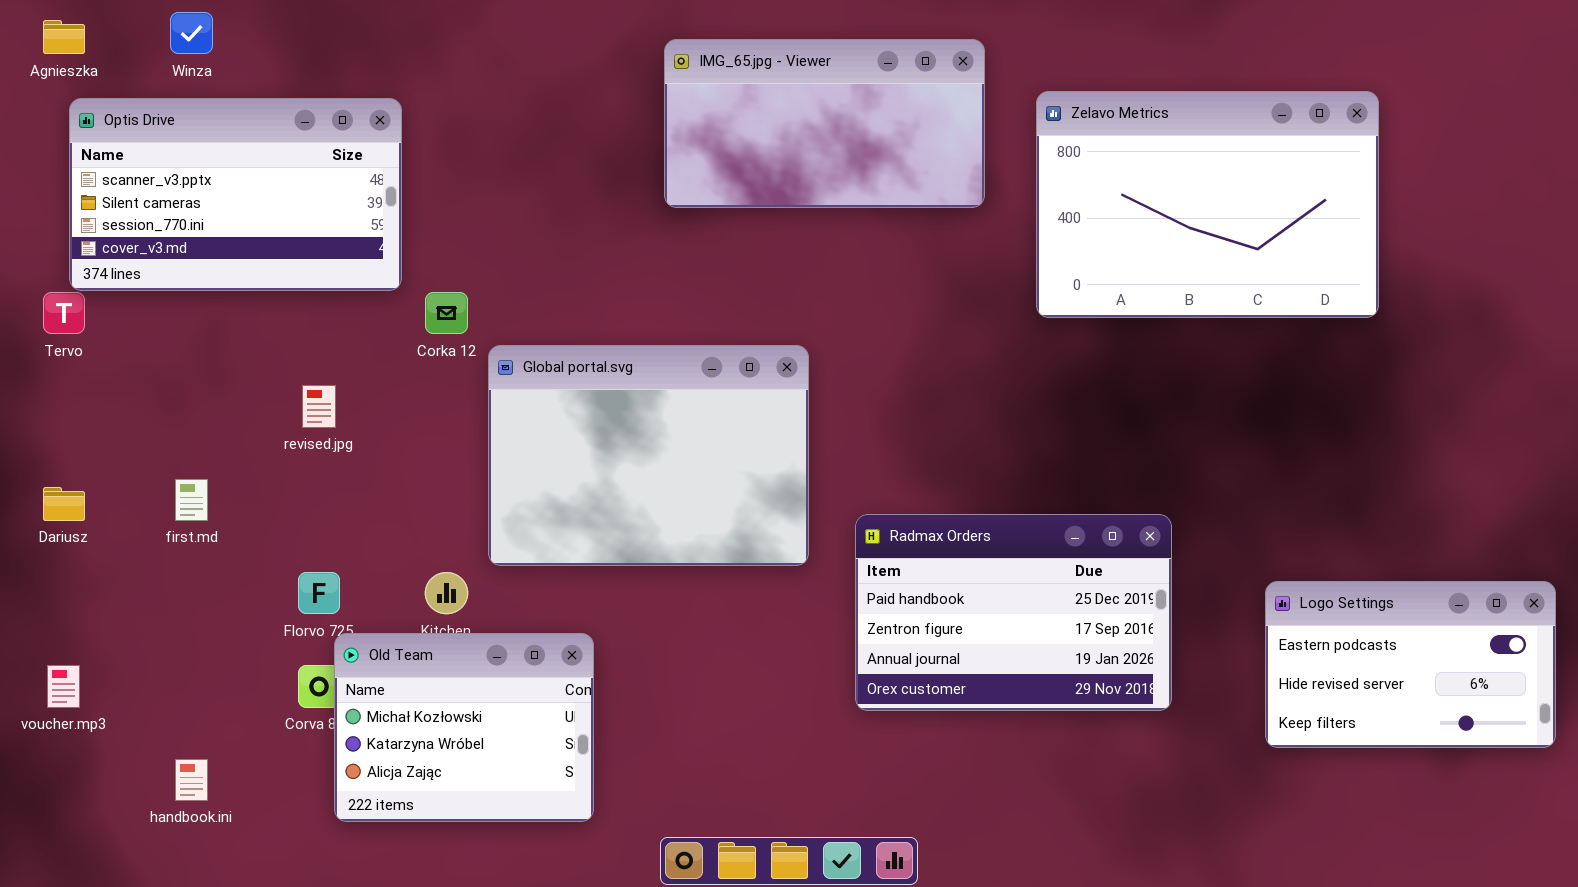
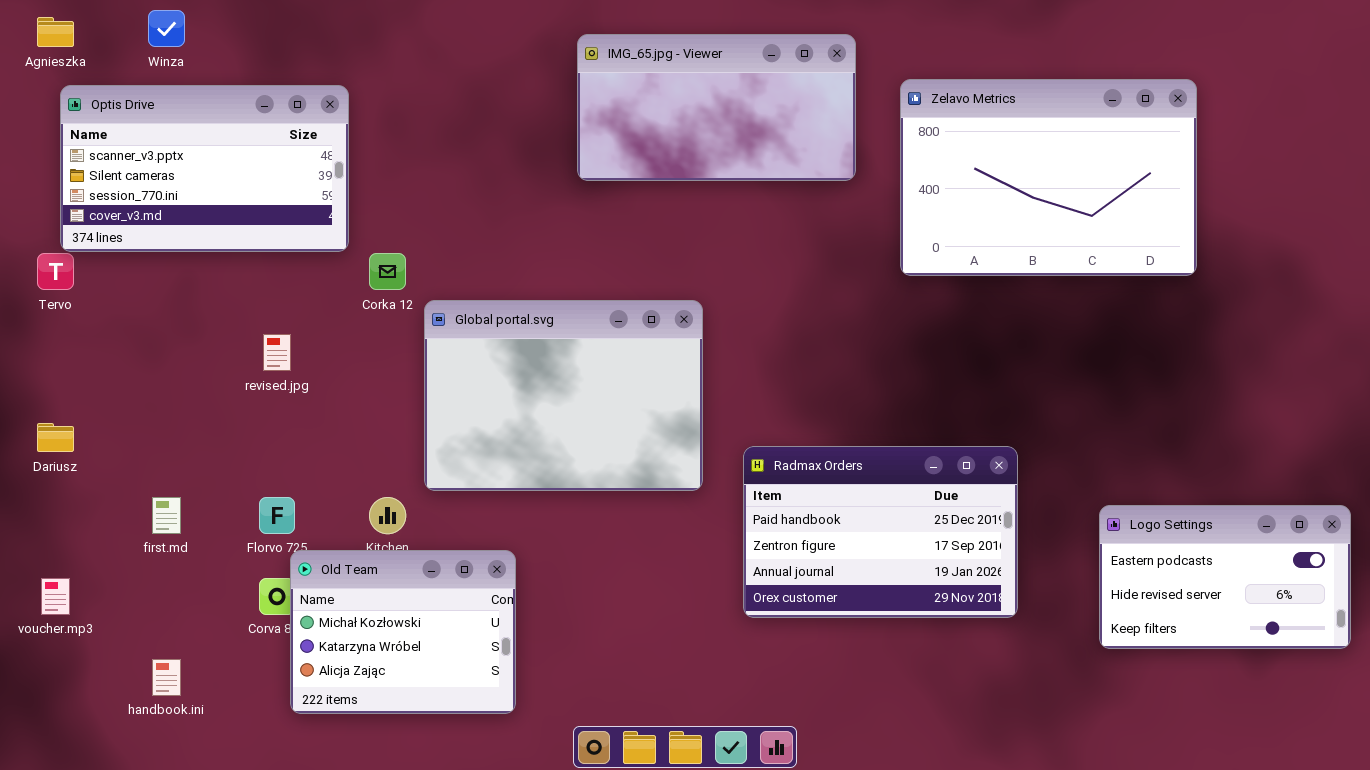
first.md: [175,479,208,521] -> [152,497,181,534], moved

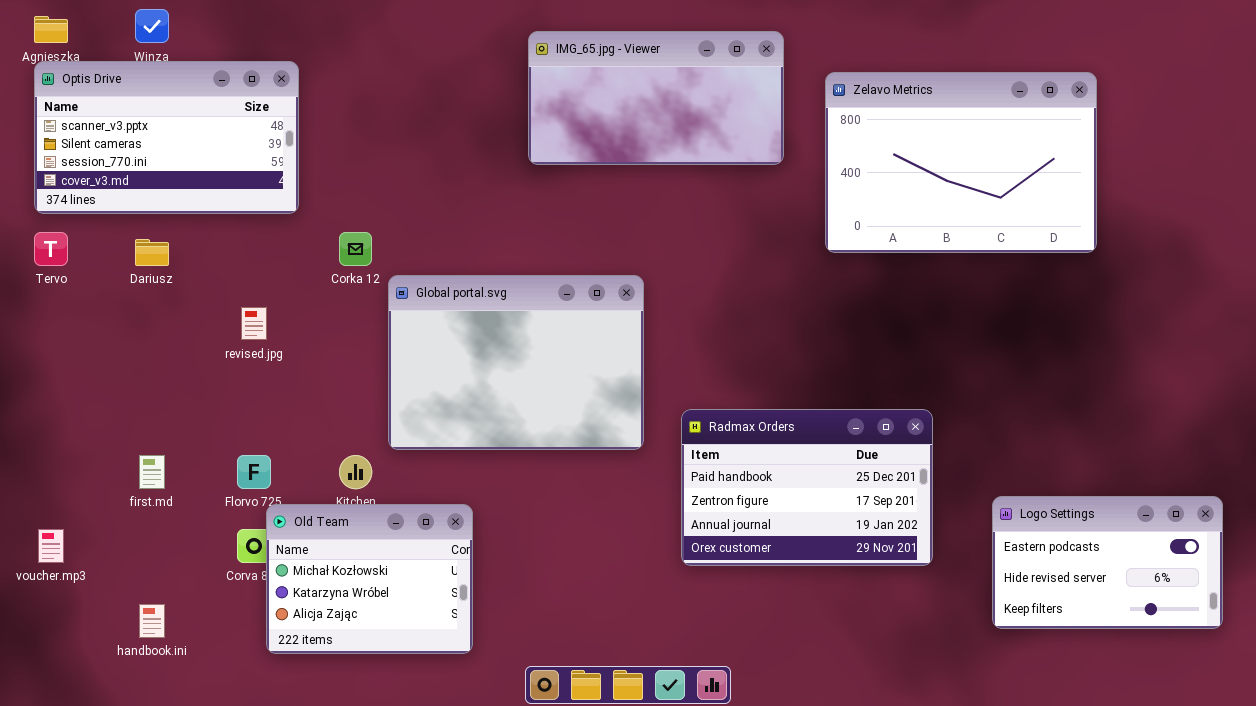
Optis Drive: [60,85,349,252] -> [34,61,299,214], moved
Dariusz: [37,423,74,452] -> [135,239,169,266], moved
Logo Settings: [1099,505,1351,649] -> [992,496,1223,629], moved

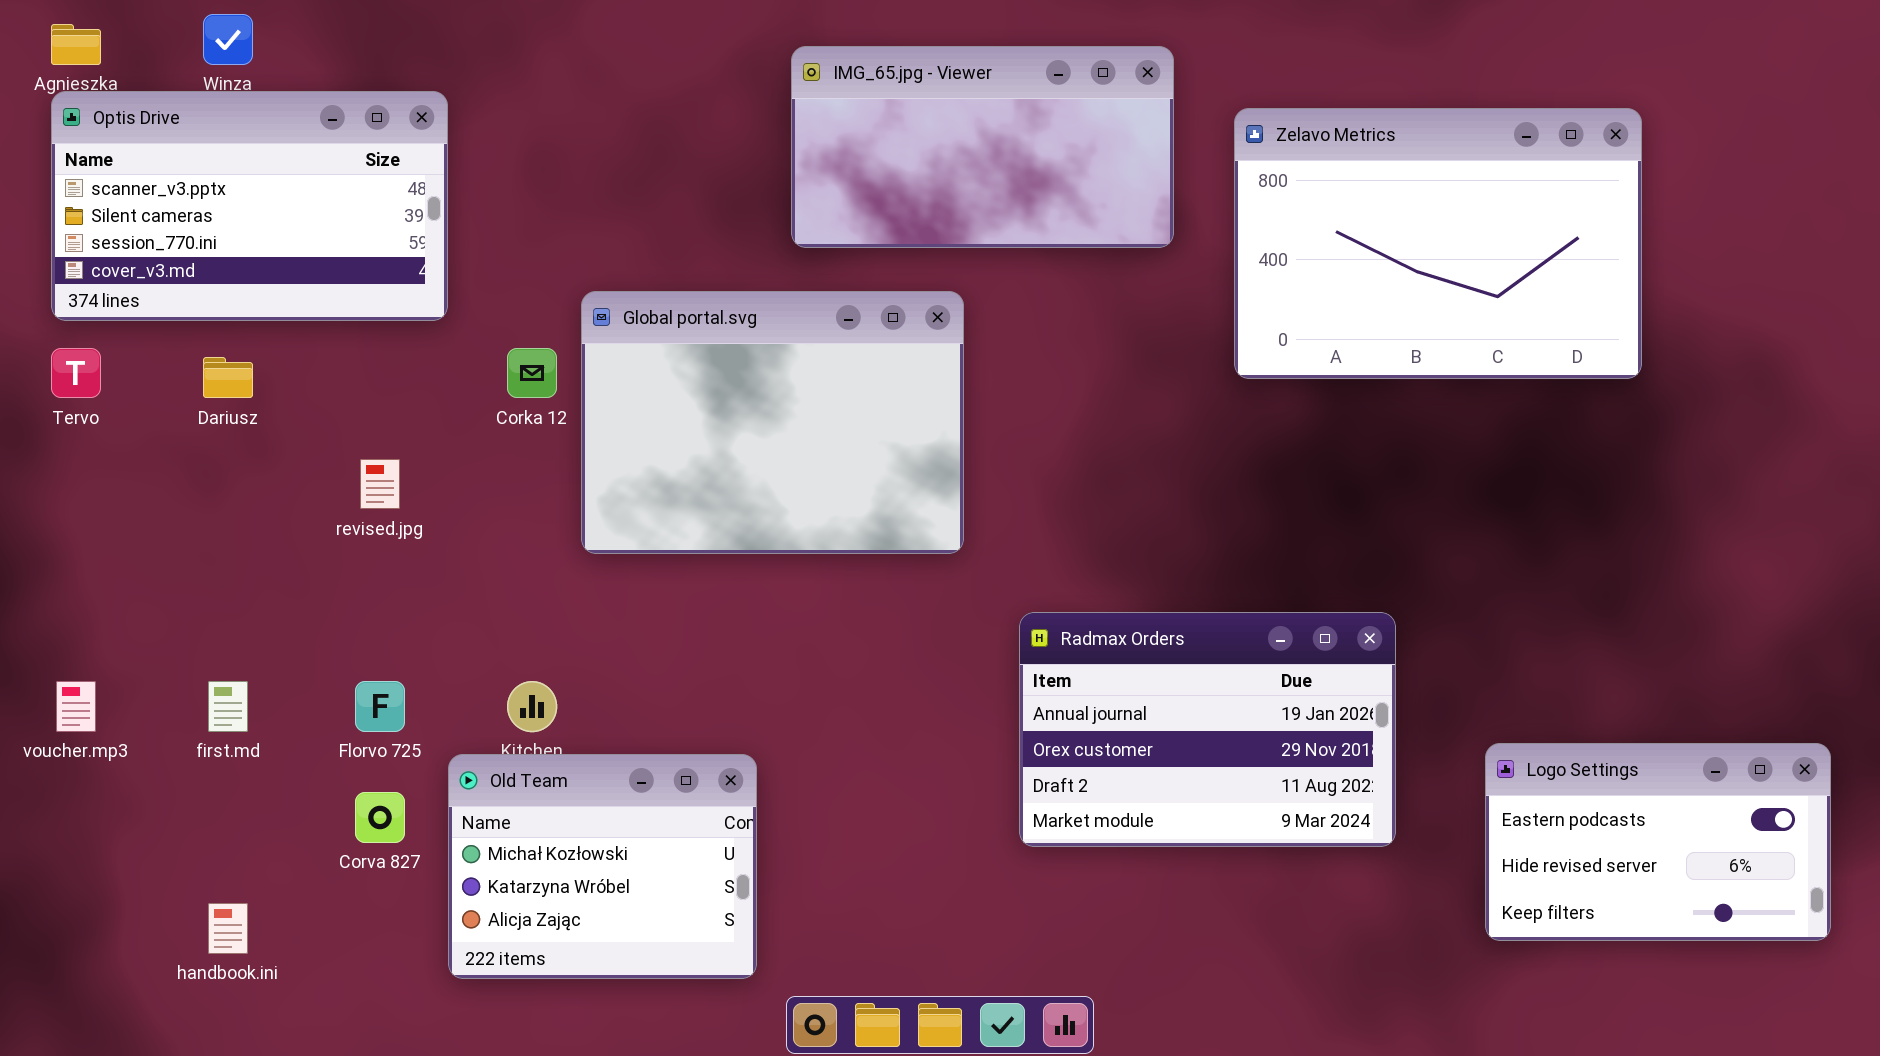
Global portal.svg: [388,275,644,450] -> [581,291,964,554], moved
Radmax Orders: [681,409,933,566] -> [1019,612,1396,847], scrolled down 2 rows
Old Team: [266,504,473,654] -> [448,754,757,979], moved
voucher.mp3: [38,529,64,563] -> [56,681,96,732], moved

